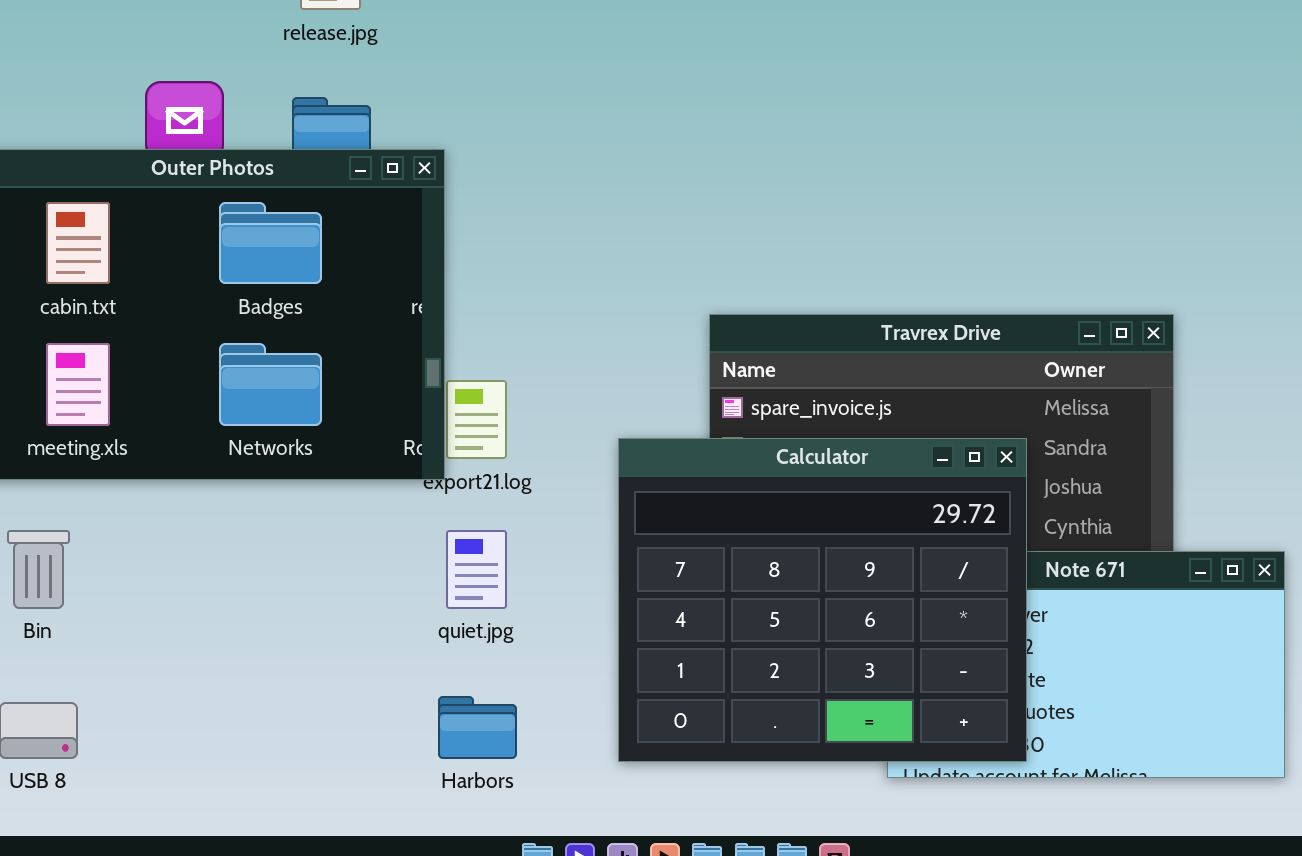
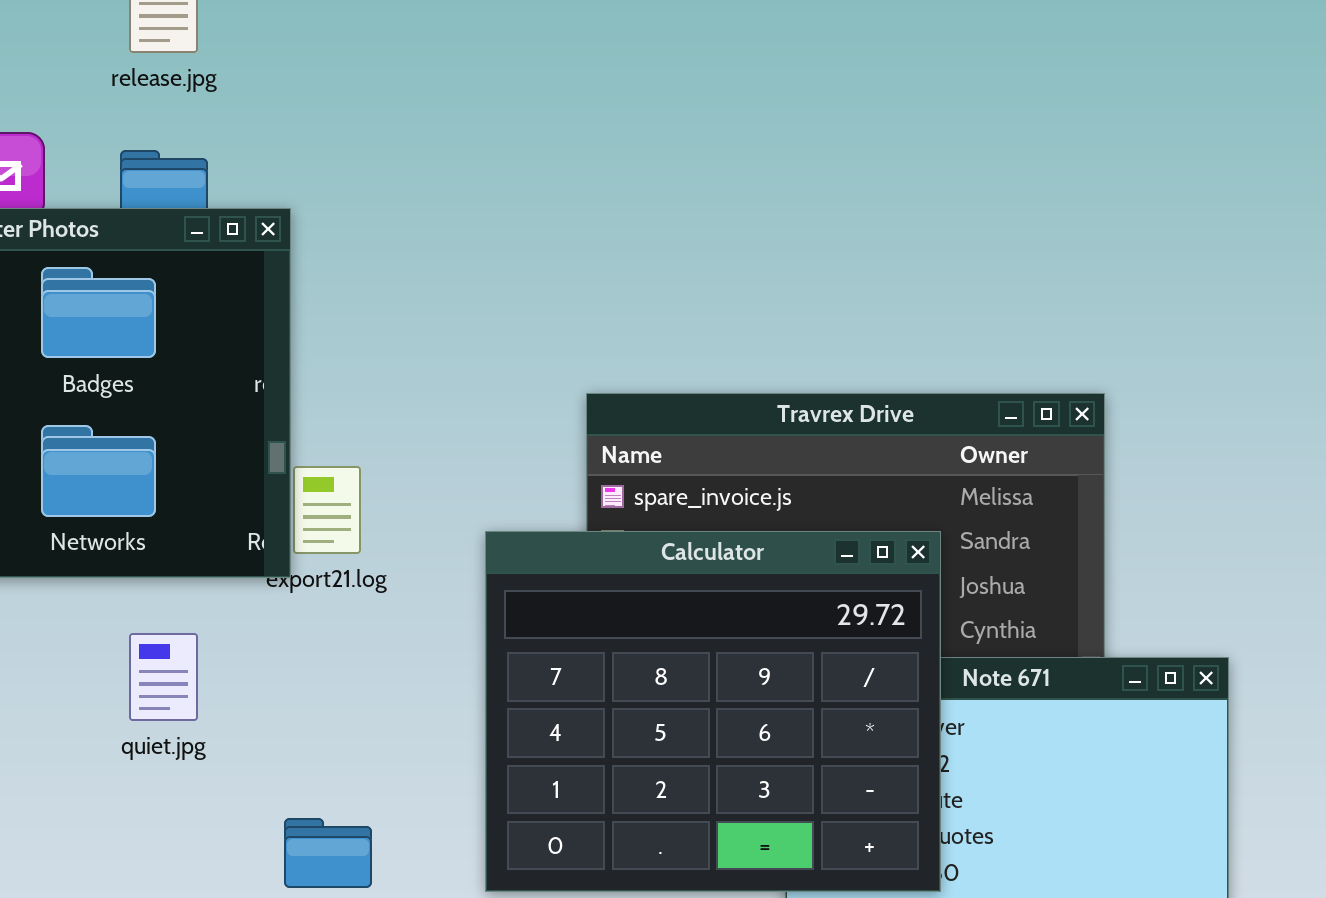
quiet.jpg: [446,530,507,609] -> [129,633,198,721], moved

